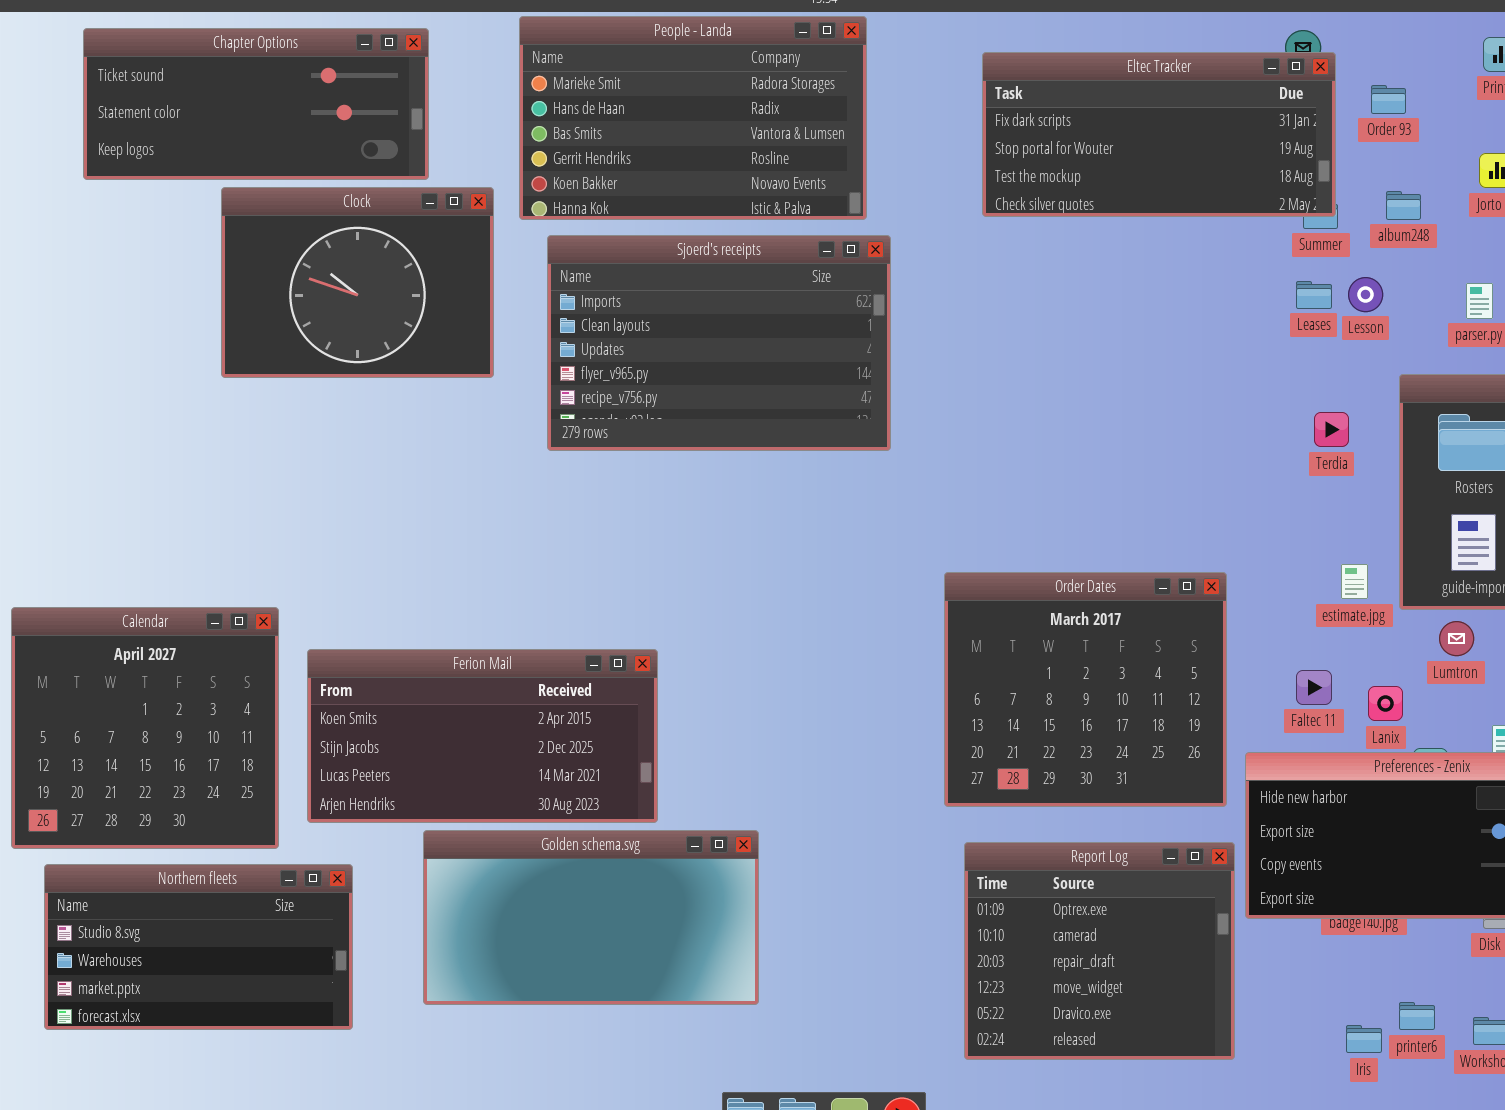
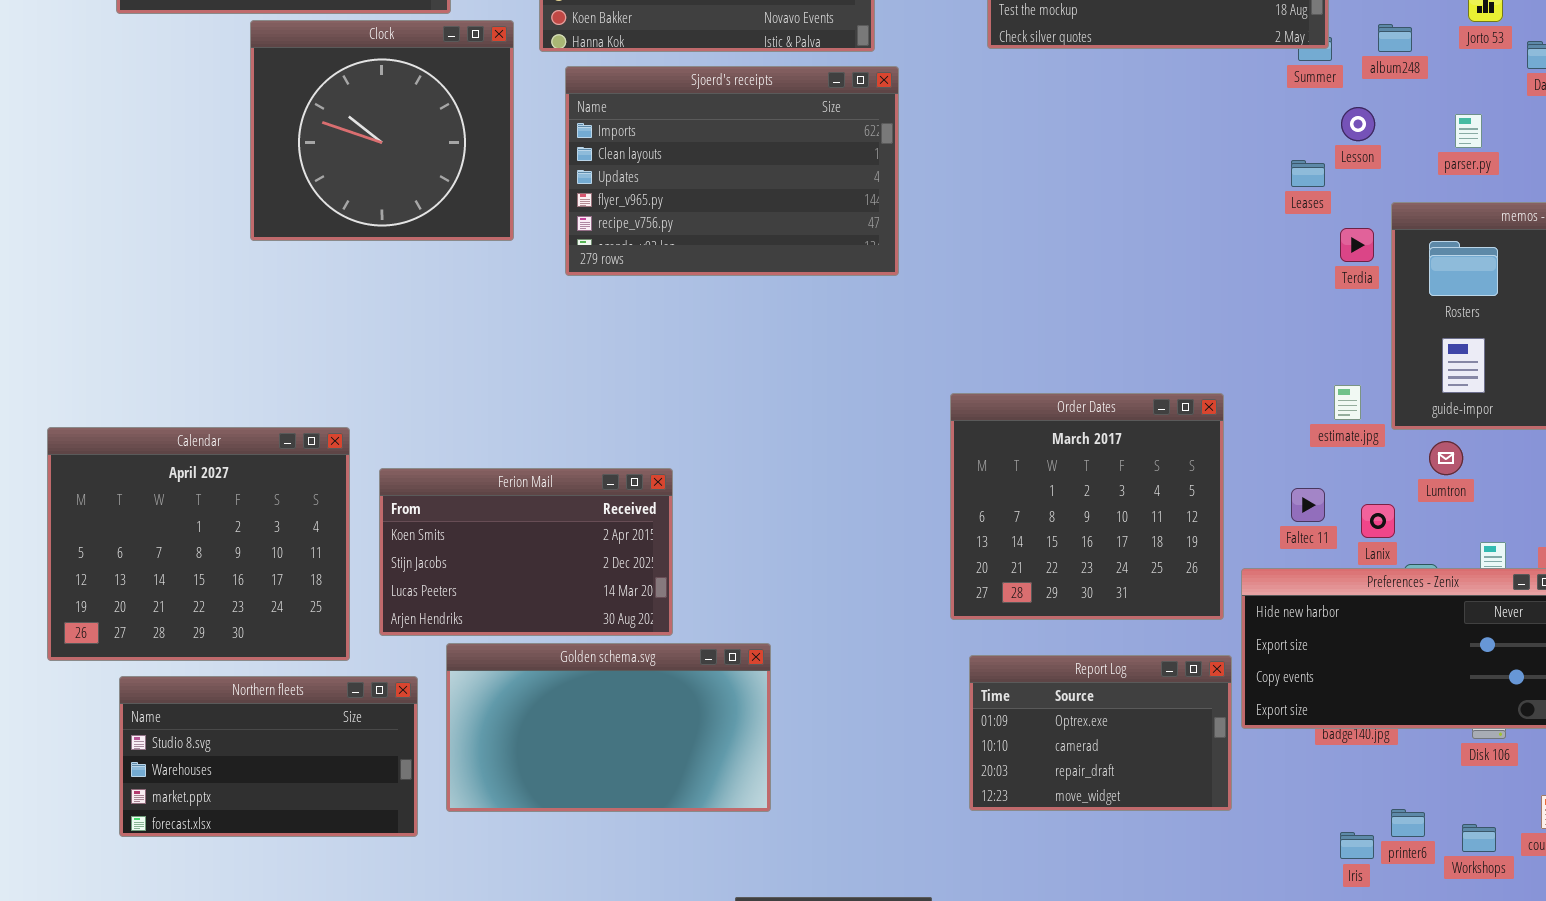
Clock: [221,187,494,378] -> [250,20,514,241], resized
Leases: [1296,281,1332,309] -> [1291,160,1325,187], moved
Terdia: [1314,412,1349,447] -> [1340,228,1374,262], moved
Calendar: [11,607,279,849] -> [47,427,350,661], resized
Ferion Mail: [307,649,658,823] -> [379,468,673,636], resized
Report Log: [964,842,1235,1060] -> [969,655,1232,811], resized
Northern fleets: [44,864,353,1030] -> [119,676,418,837], moved

